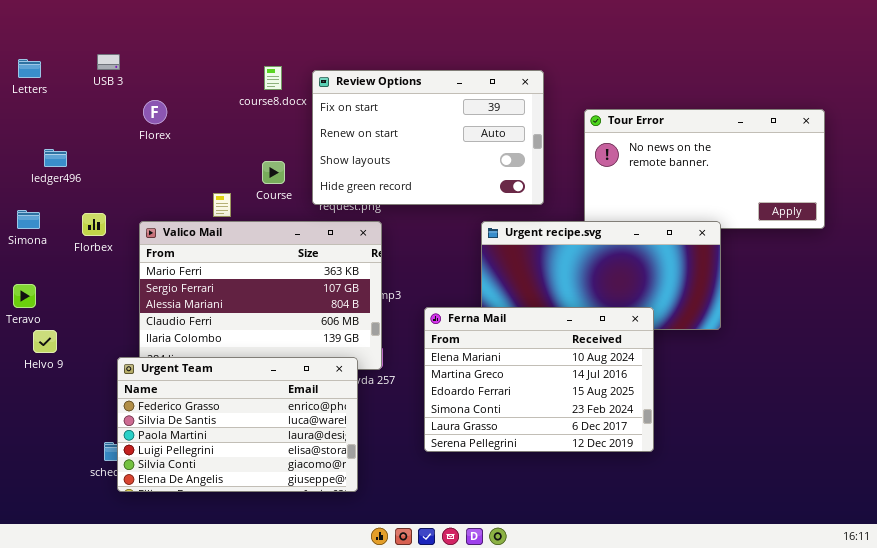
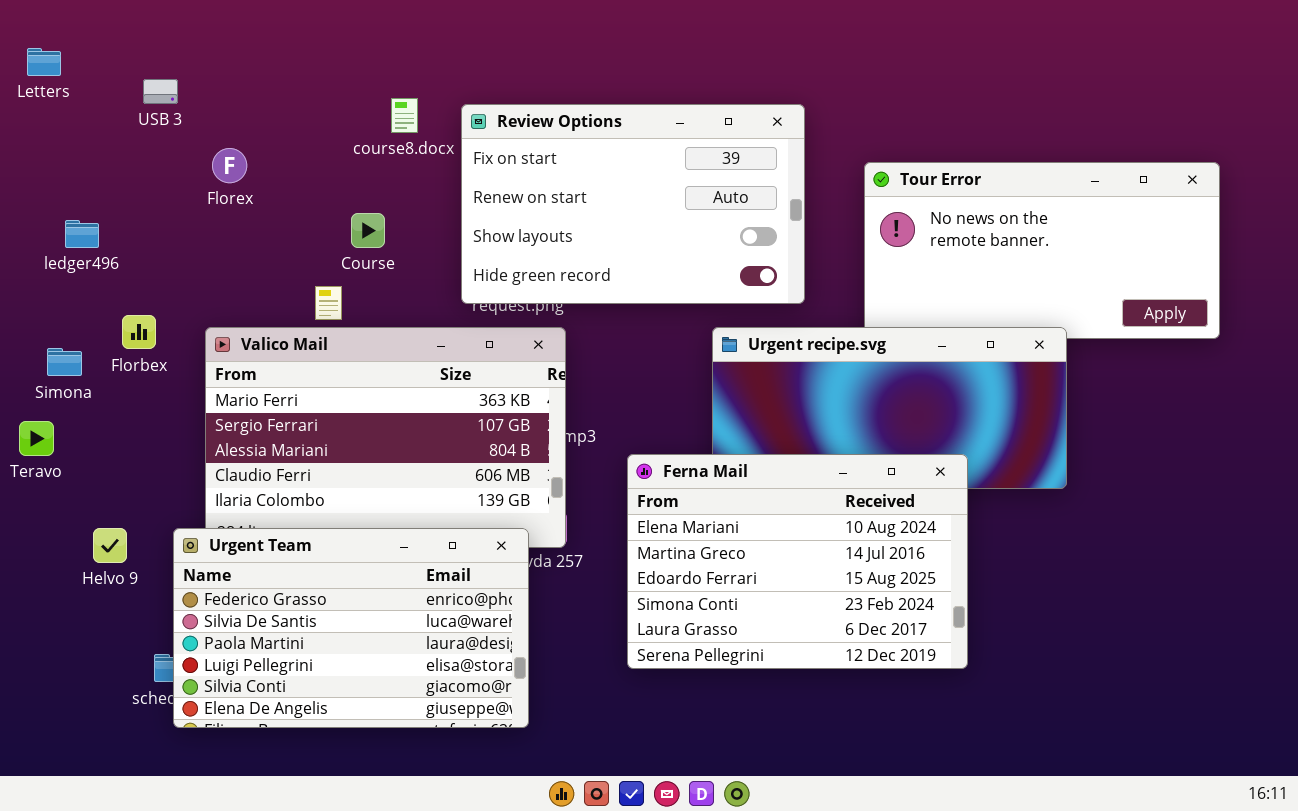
Letters: [18,59,41,78] -> [27,48,61,76], moved
Course: [262,161,285,184] -> [351,213,385,248], moved
Simona: [17,210,40,229] -> [47,348,82,376], moved
Helvo 9: [33,330,57,353] -> [93,528,127,563], moved

